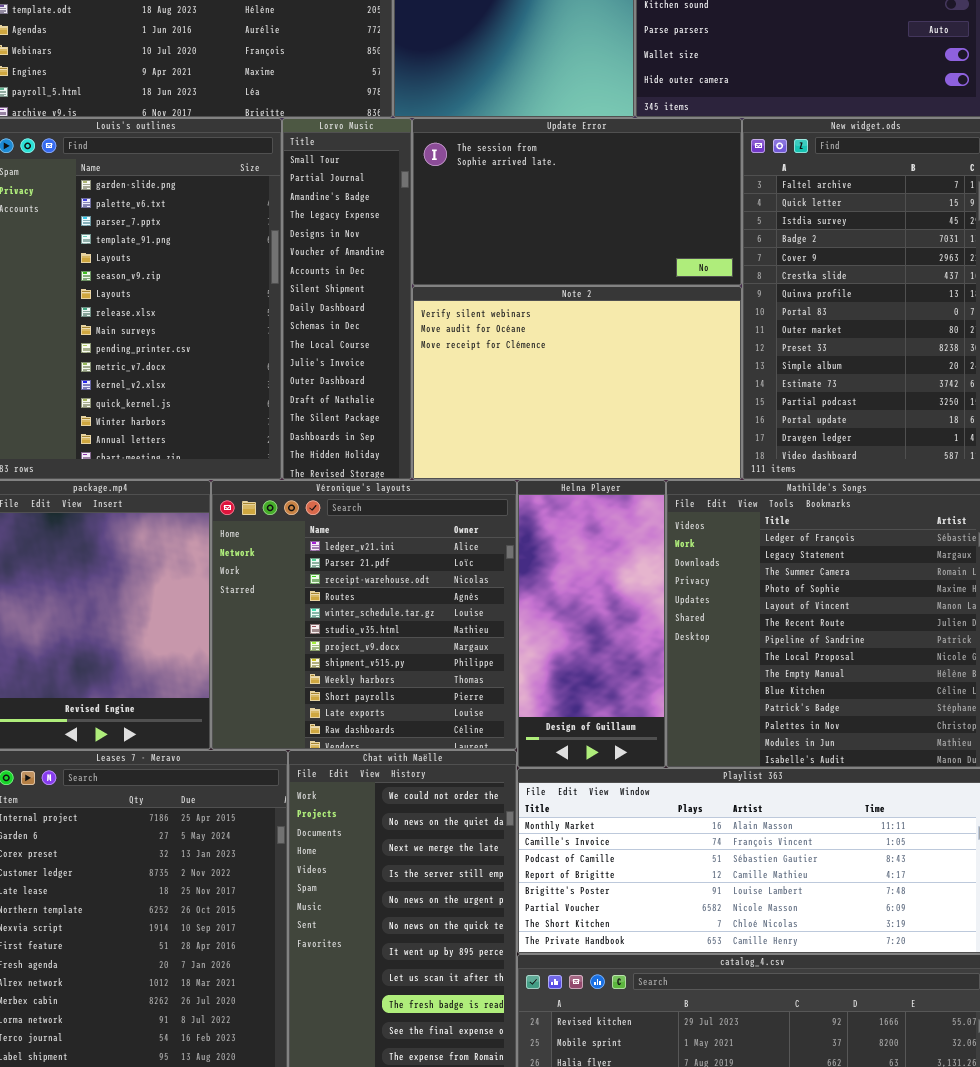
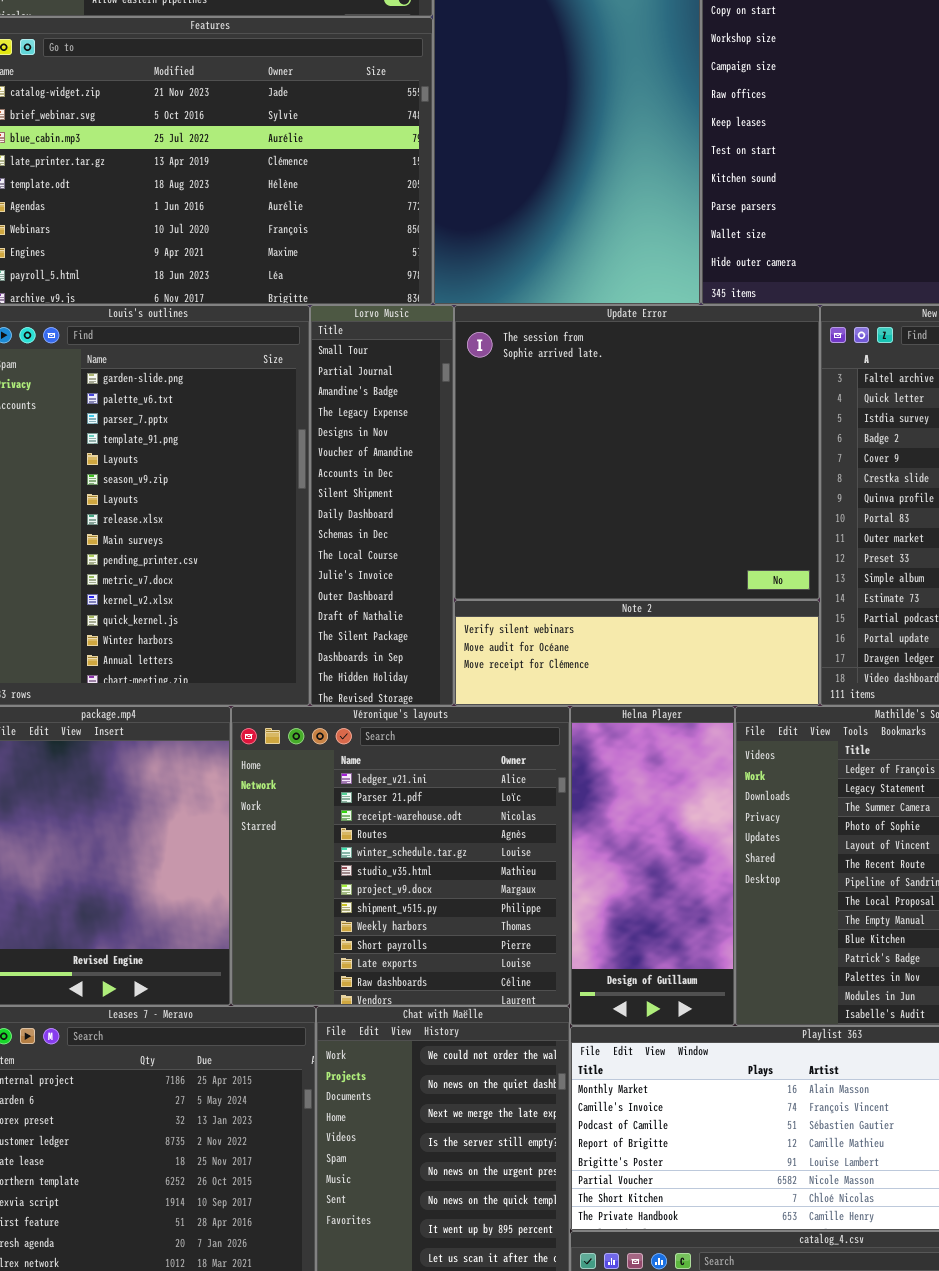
Update Error: [412,118,742,286] -> [454,305,820,600], resized
Note 2: [412,286,742,480] -> [454,600,820,706], resized

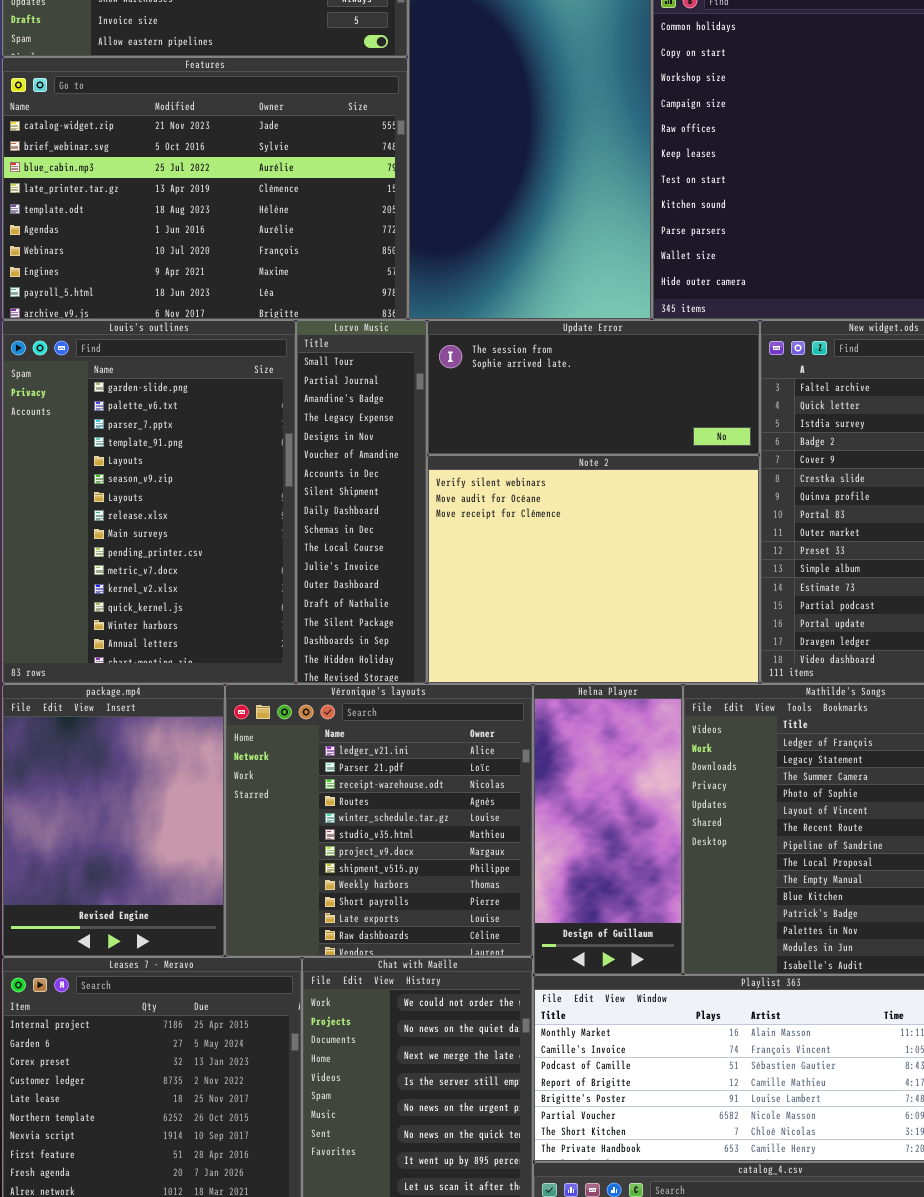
Update Error: [454,305,820,600] -> [427,320,760,455], resized
Note 2: [454,600,820,706] -> [427,455,760,684], resized

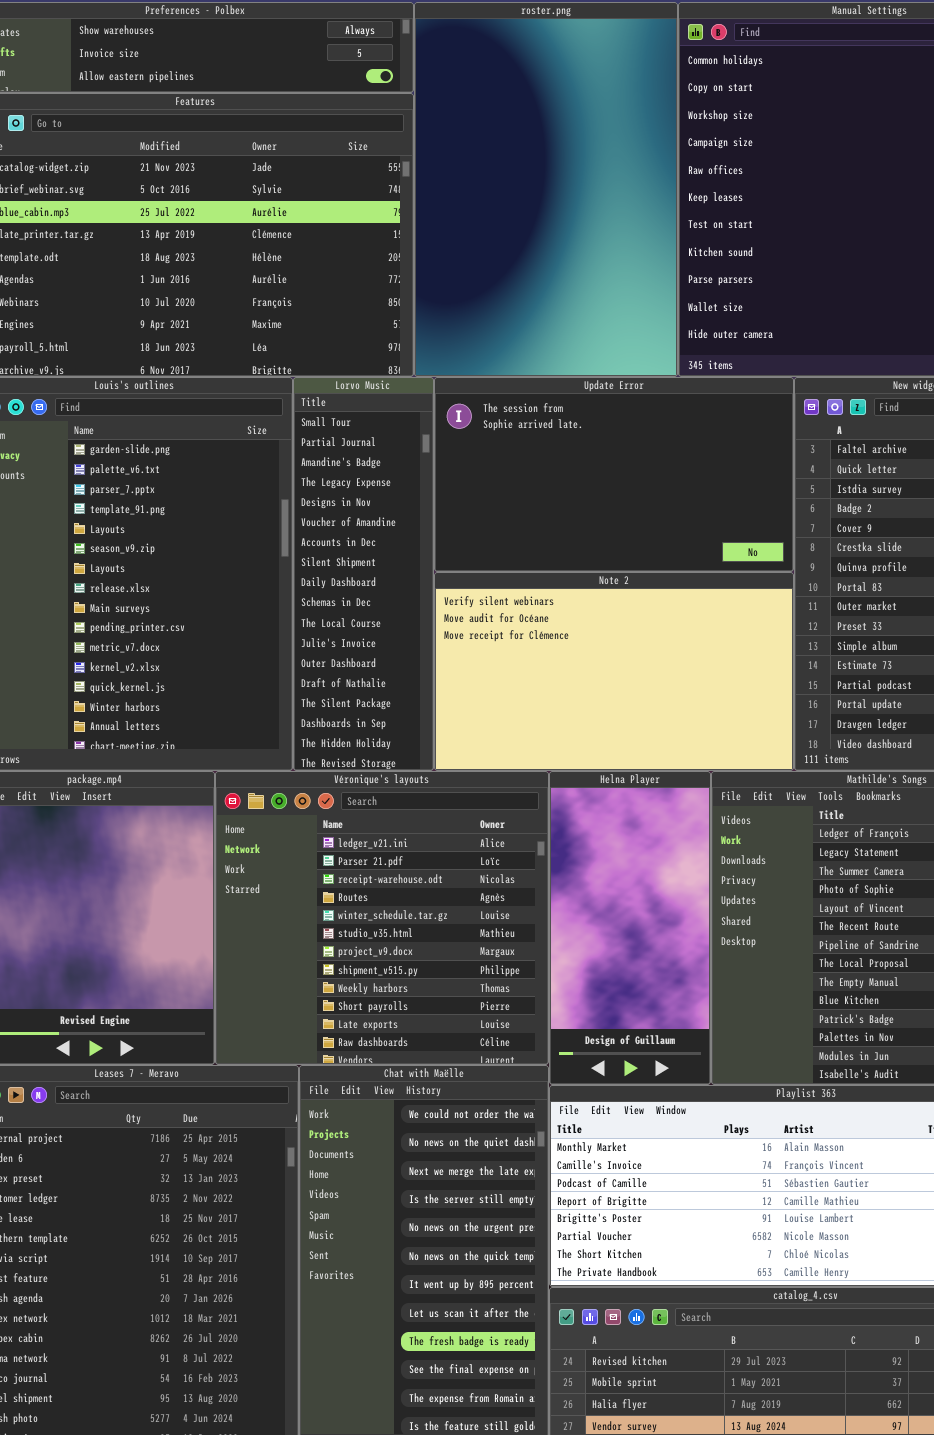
Update Error: [427,320,760,455] -> [434,377,794,572], resized
Note 2: [427,455,760,684] -> [434,572,794,771], resized

